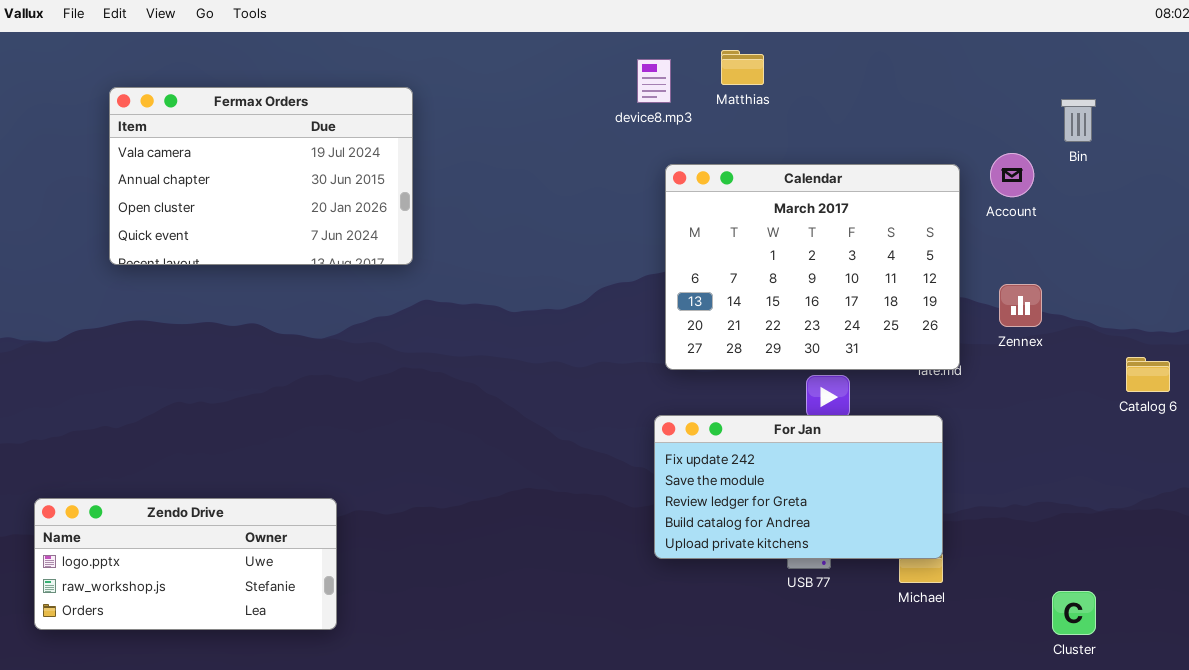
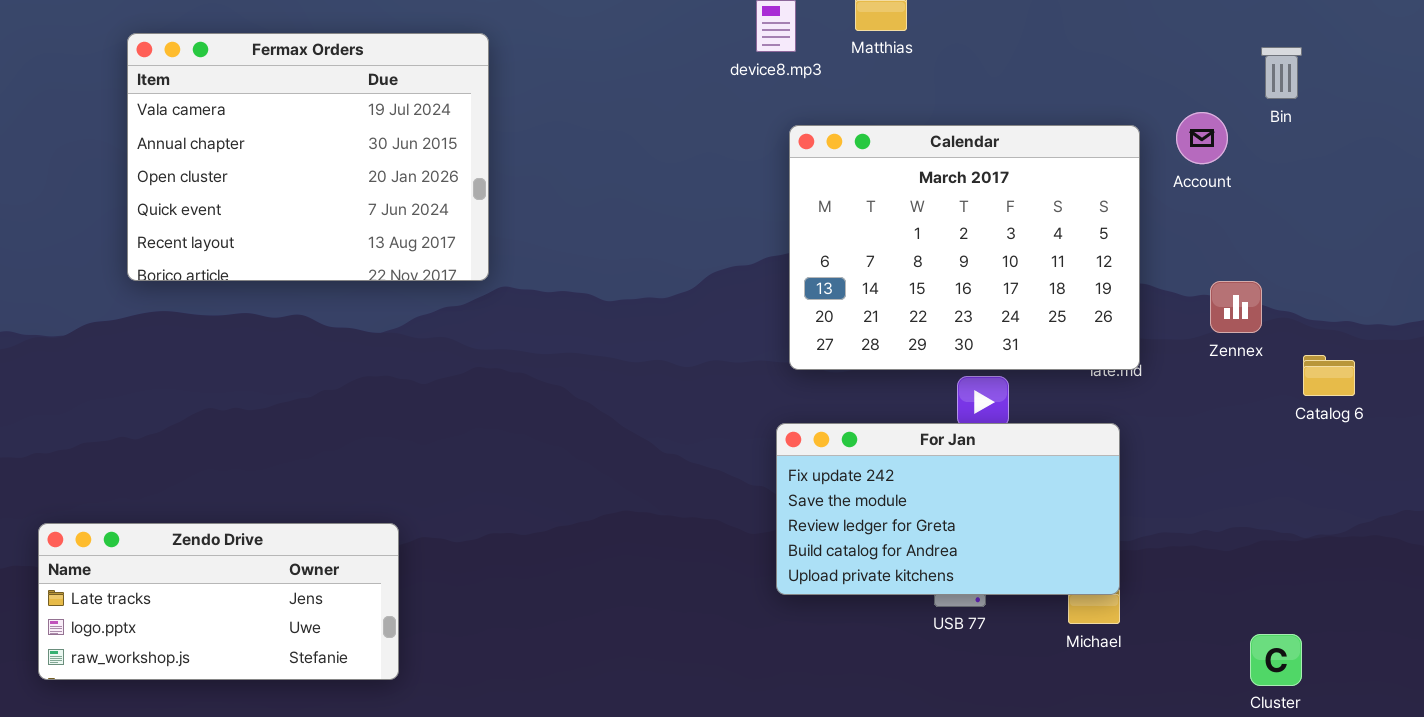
Fermax Orders: [109,87,413,265] -> [127,33,489,281], resized
Zennex: [999,284,1042,327] -> [1210,281,1262,333], moved
Catalog 6: [1126,357,1170,392] -> [1303,355,1355,396], moved
Zendo Drive: [34,498,337,630] -> [38,523,399,680], scrolled up 1 row

